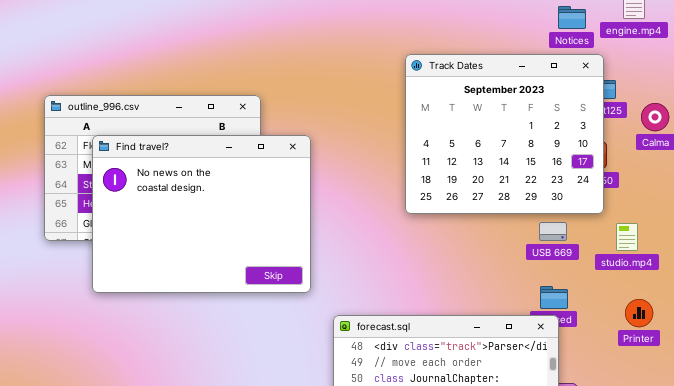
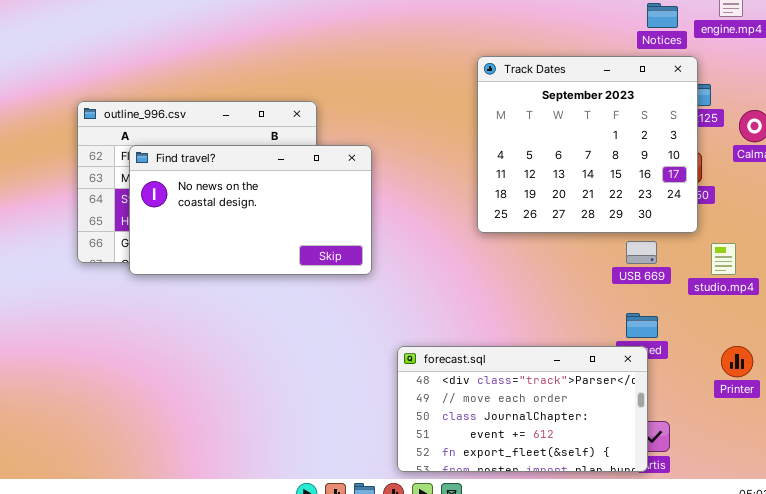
Find travel?: [92,135,311,293] -> [129,145,372,275], resized
Printer: [625,299,653,327] -> [721,346,753,377], moved

